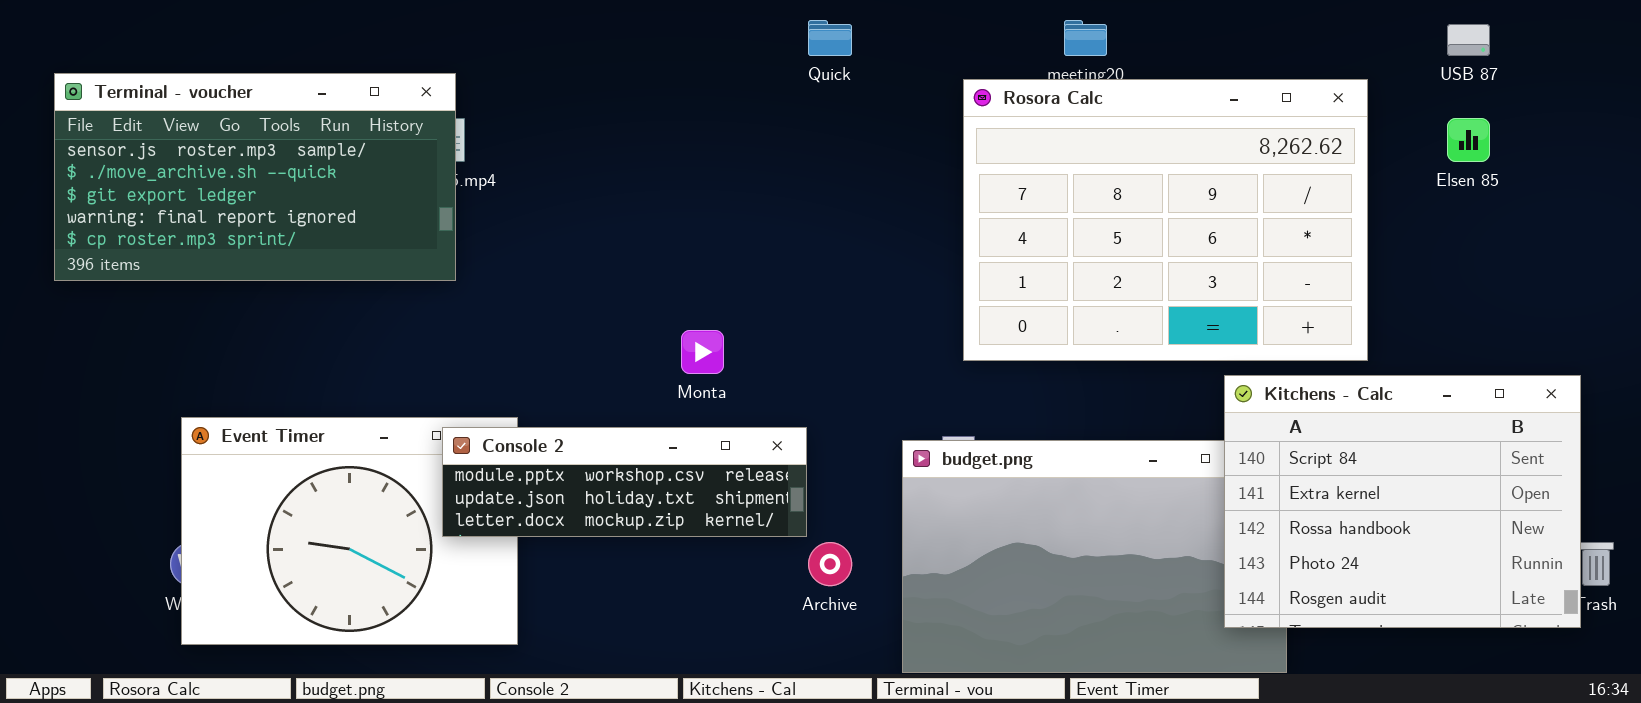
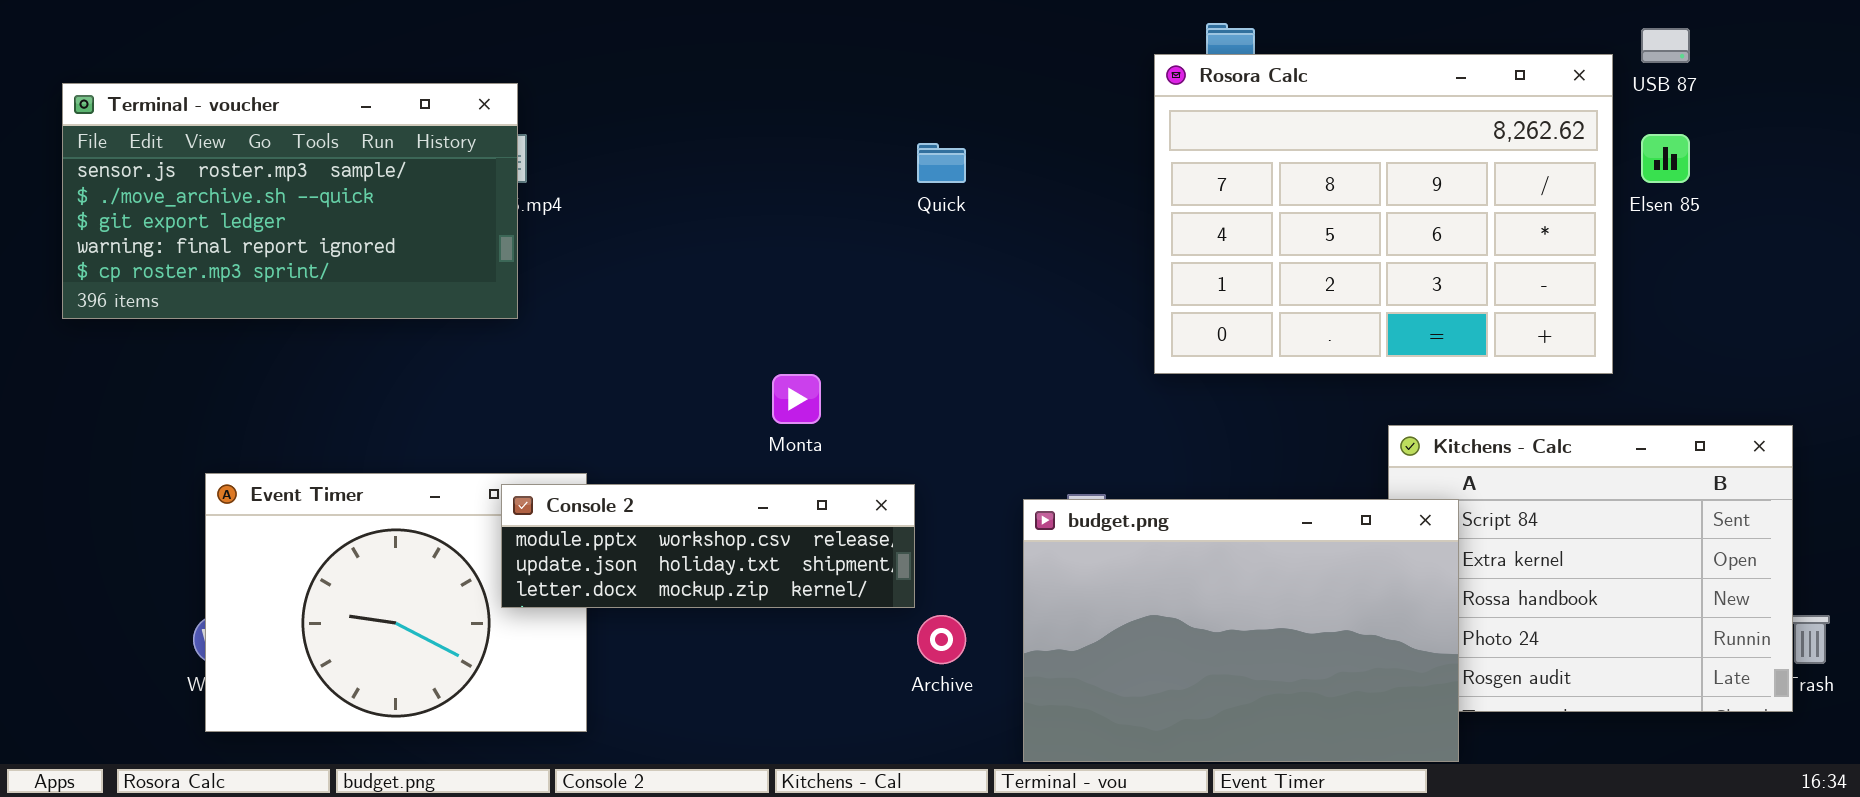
Quick: [808,20,852,56] -> [917,143,966,183], moved
Rosora Calc: [963,79,1368,361] -> [1154,54,1613,374], moved
budget.png: [902,440,1287,673] -> [1023,499,1459,762], raised

